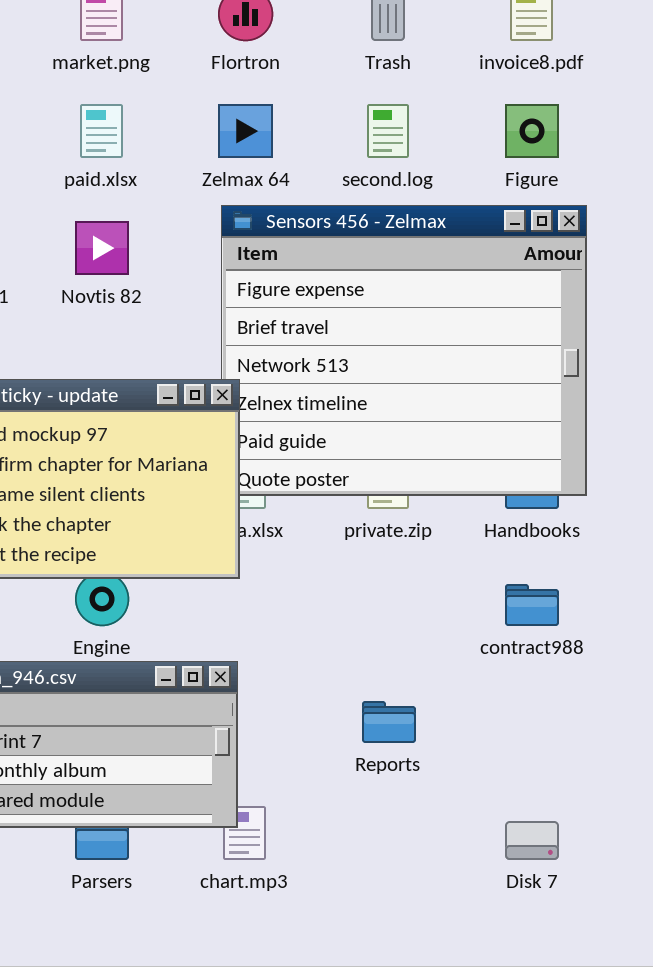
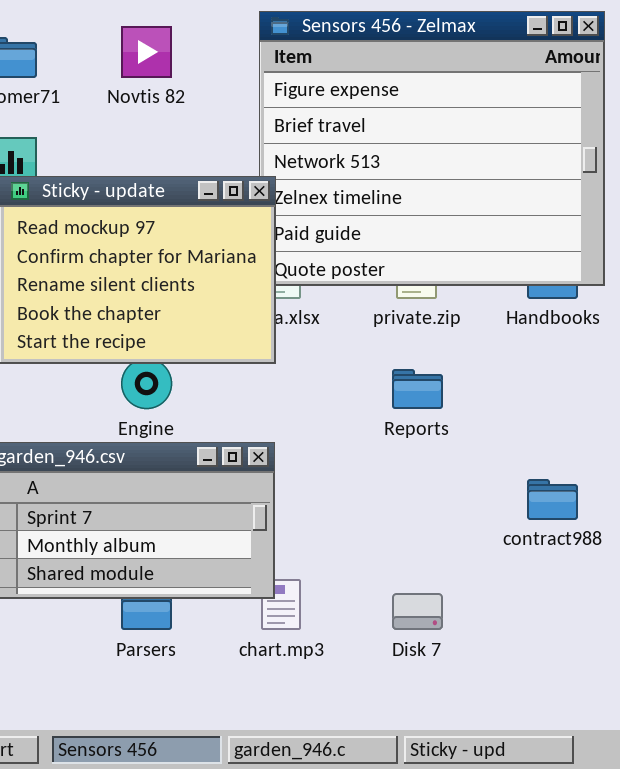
contract988: [505,584,559,626] -> [527,479,578,520], moved
Reports: [362,701,416,743] -> [392,369,443,409], moved
Disk 7: [505,821,559,860] -> [392,593,443,630], moved

